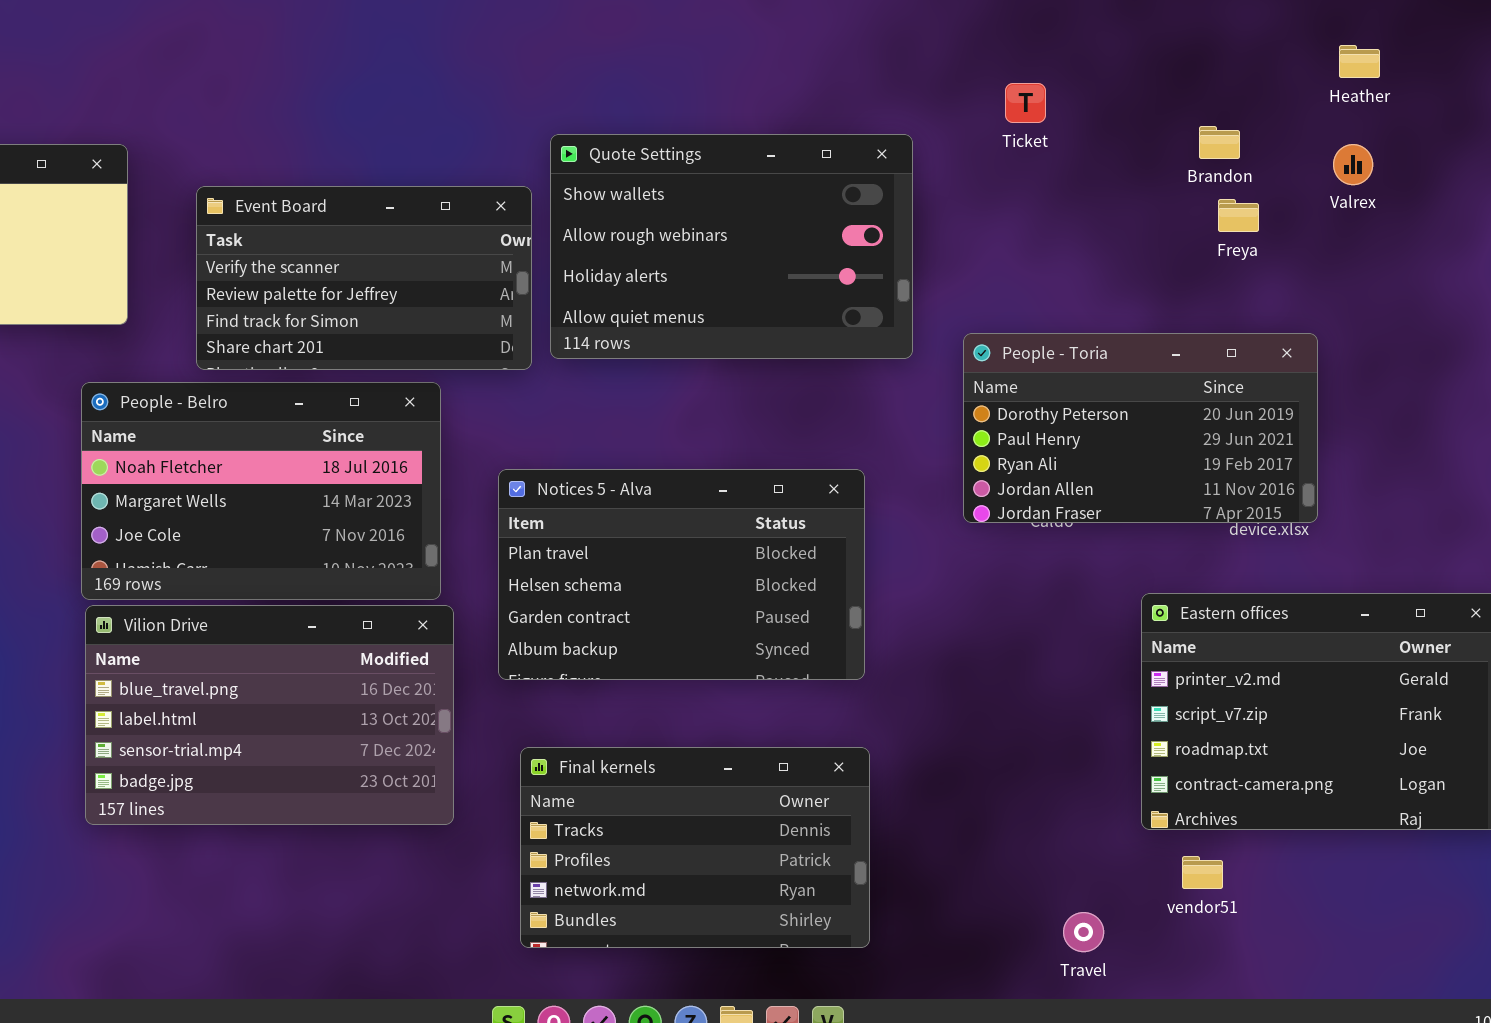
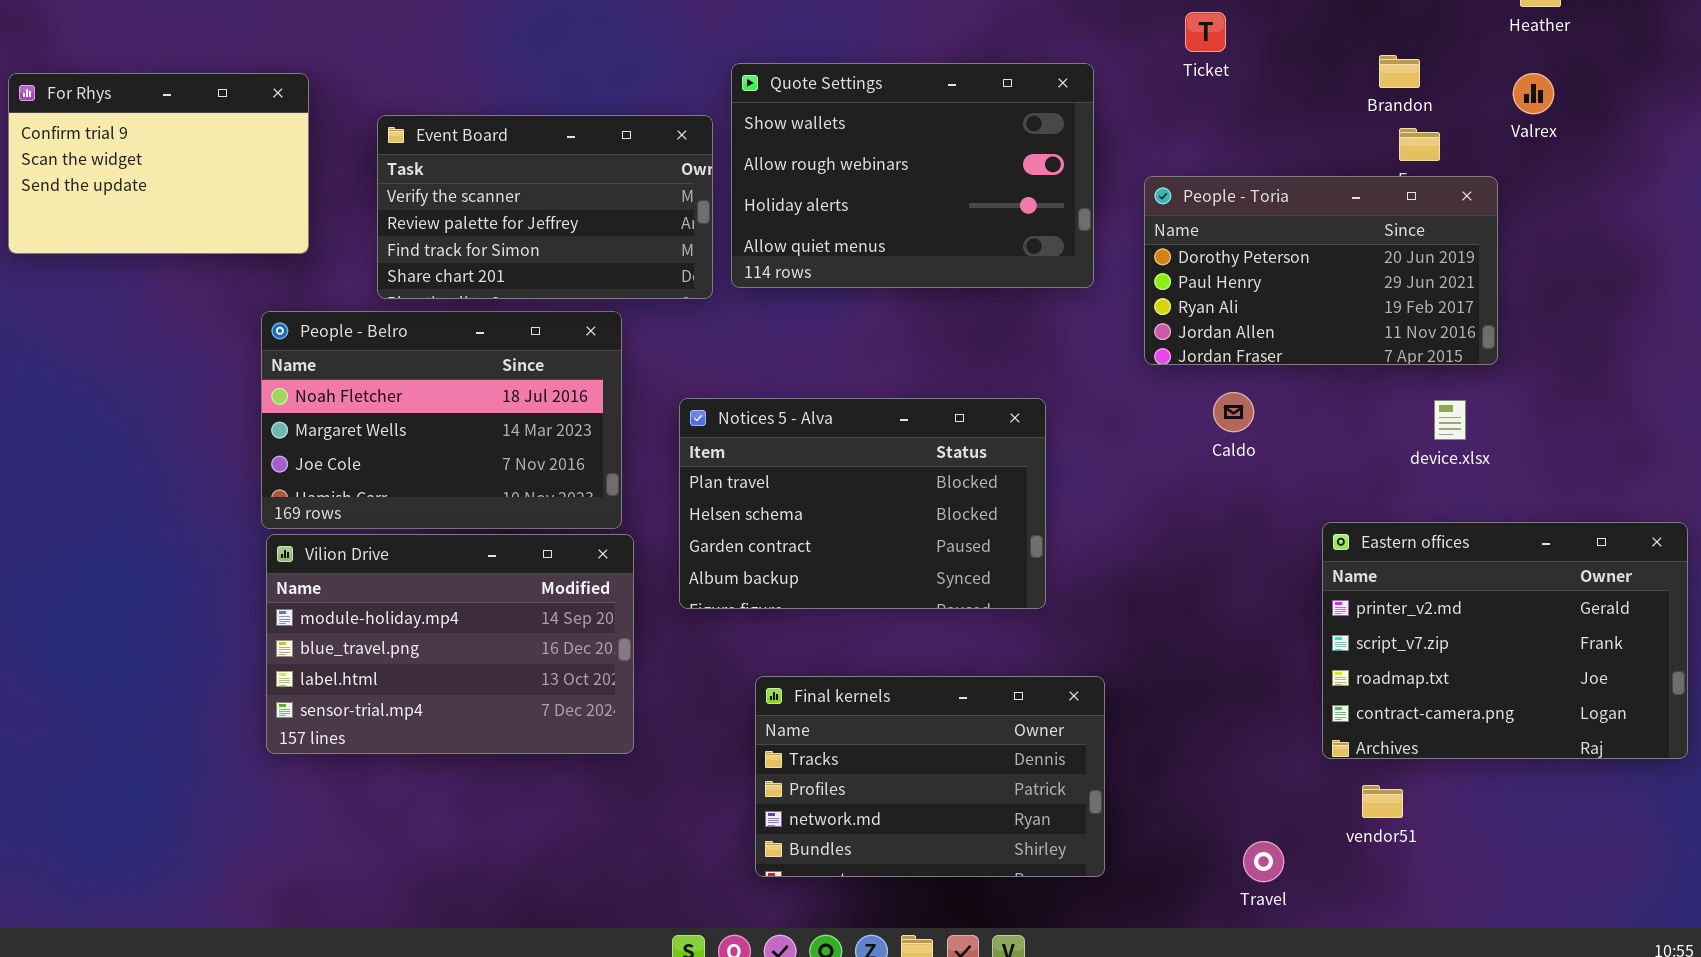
People - Toria: [963,333,1318,523] -> [1144,176,1498,365], moved
Vilion Drive: [85,605,454,825] -> [266,534,634,754], scrolled up 1 row
Final kernels: [520,747,870,948] -> [755,676,1105,877], moved

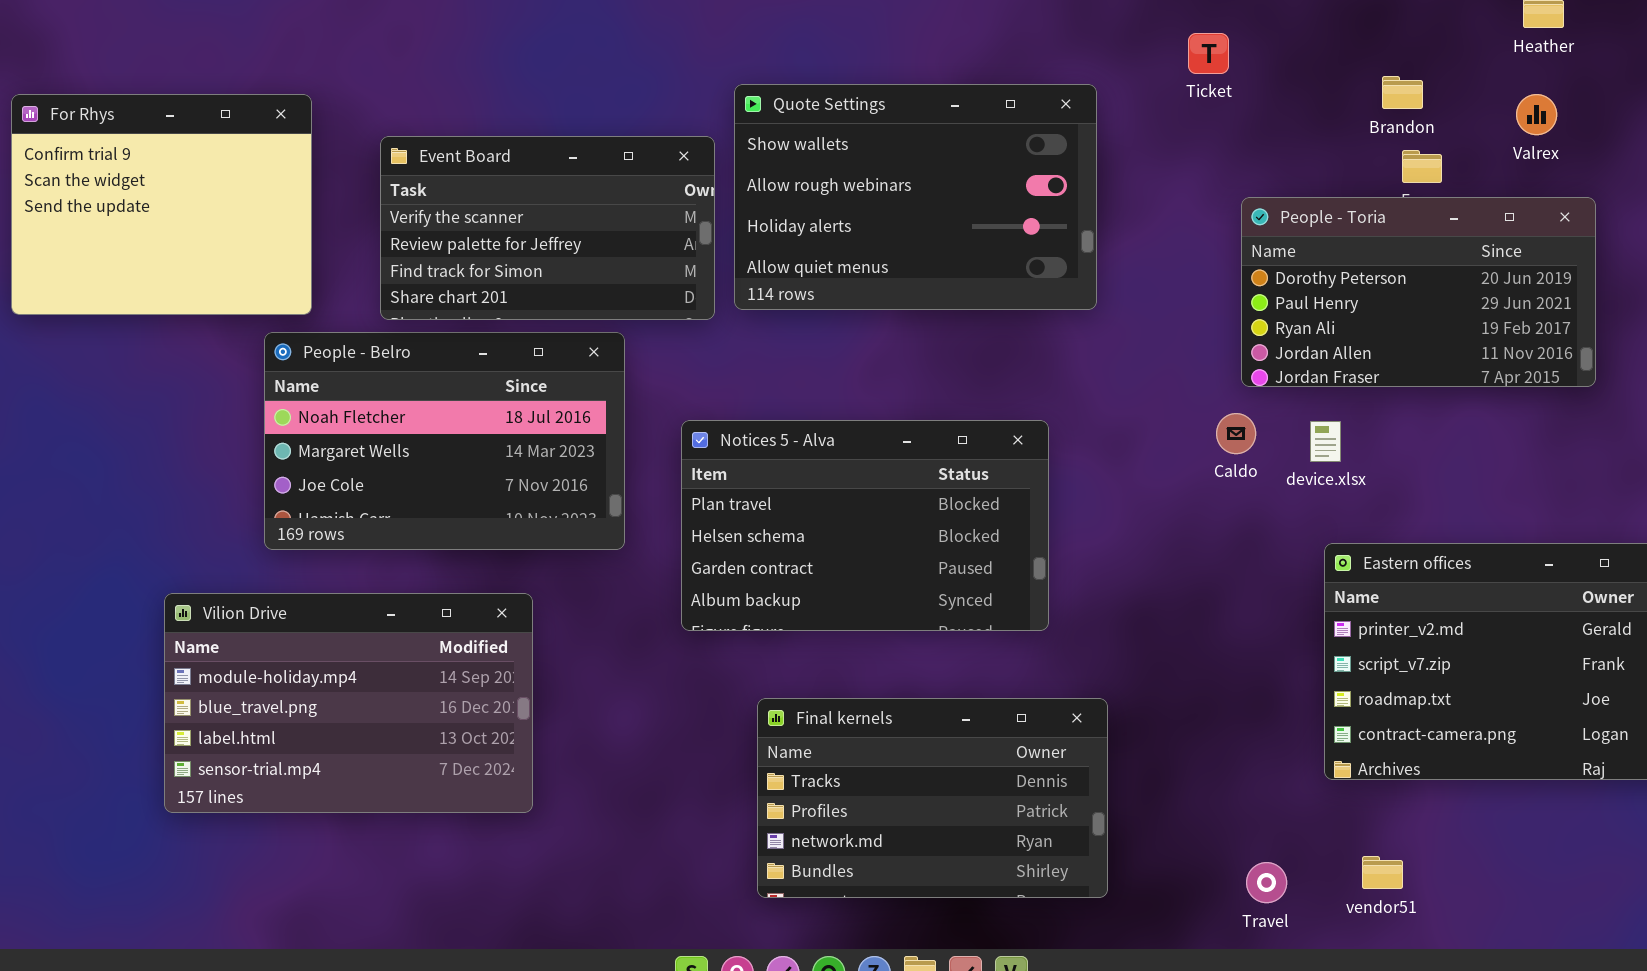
For Rhys: [8,73,309,254] -> [11,94,312,315], resized
People - Toria: [1144,176,1498,365] -> [1241,197,1596,387], moved
device.xlsx: [1434,400,1466,440] -> [1310,421,1341,462], moved
Vilion Drive: [266,534,634,754] -> [164,593,533,813], moved
vendor51: [1362,785,1403,818] -> [1362,856,1403,889], moved

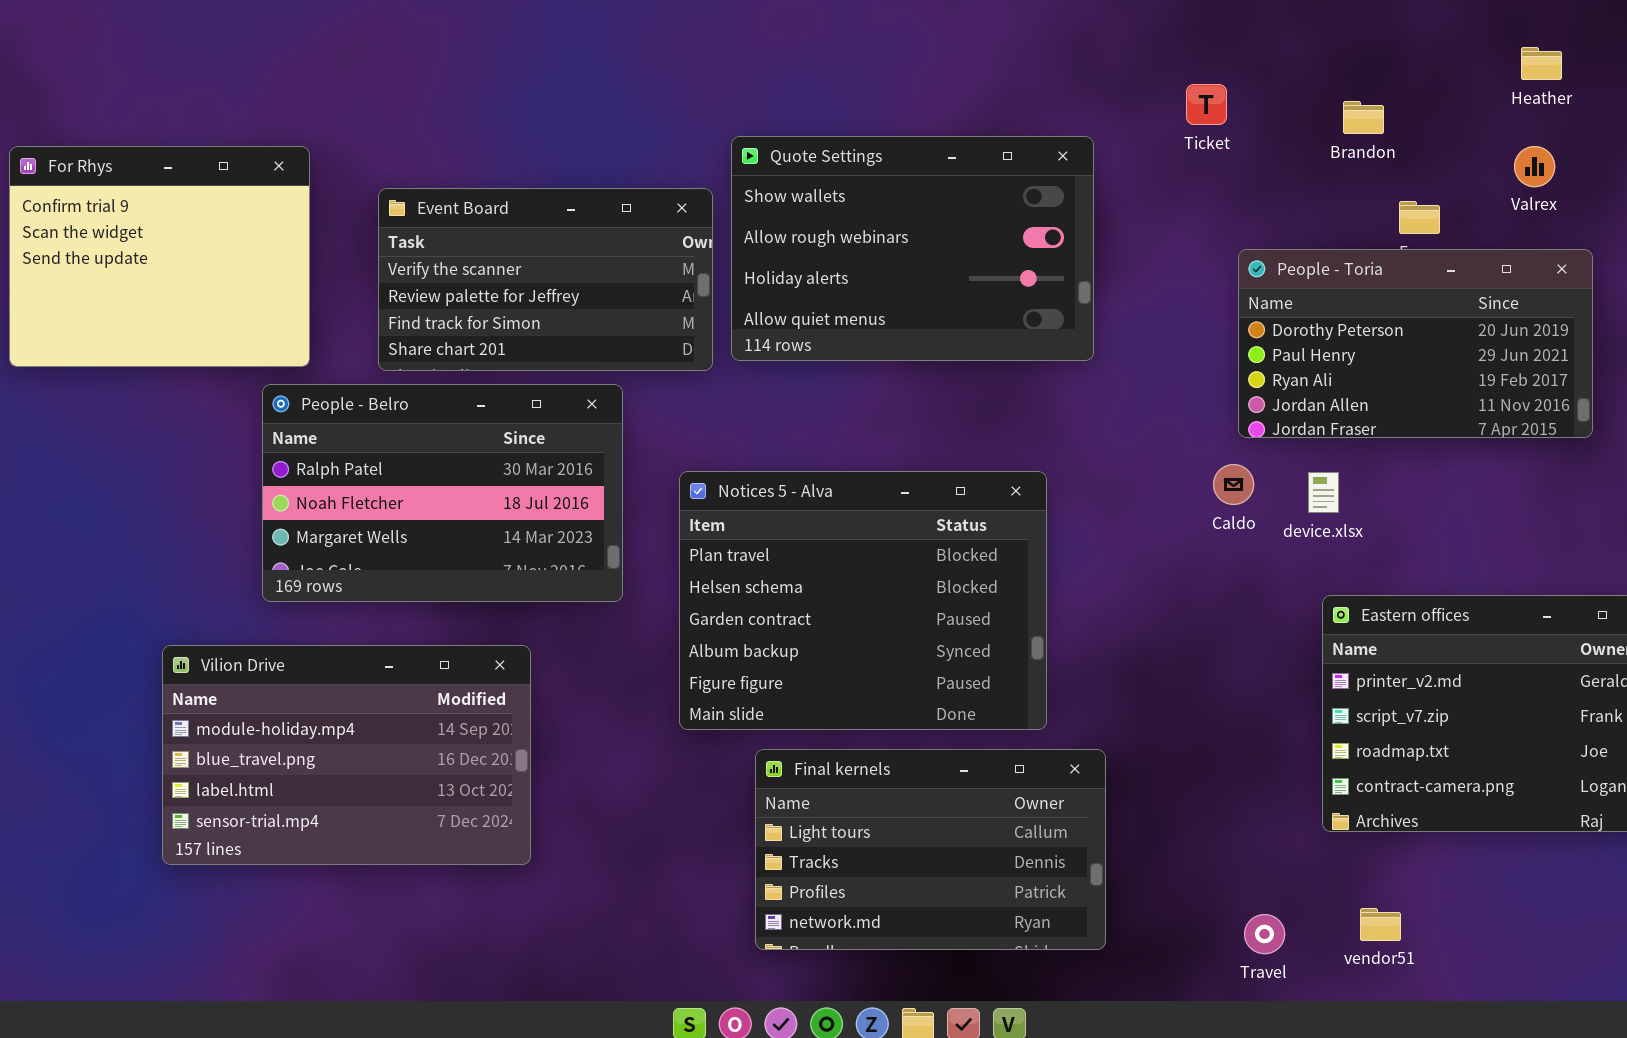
Brandon: [1382,76,1423,109] -> [1343,101,1384,134], moved
People - Belro: [264,332,625,550] -> [262,384,623,602], scrolled up 1 row
Notices 5 - Alva: [681,420,1049,631] -> [679,471,1047,730], resized
Final kernels: [757,698,1108,898] -> [755,749,1106,950], scrolled up 1 row

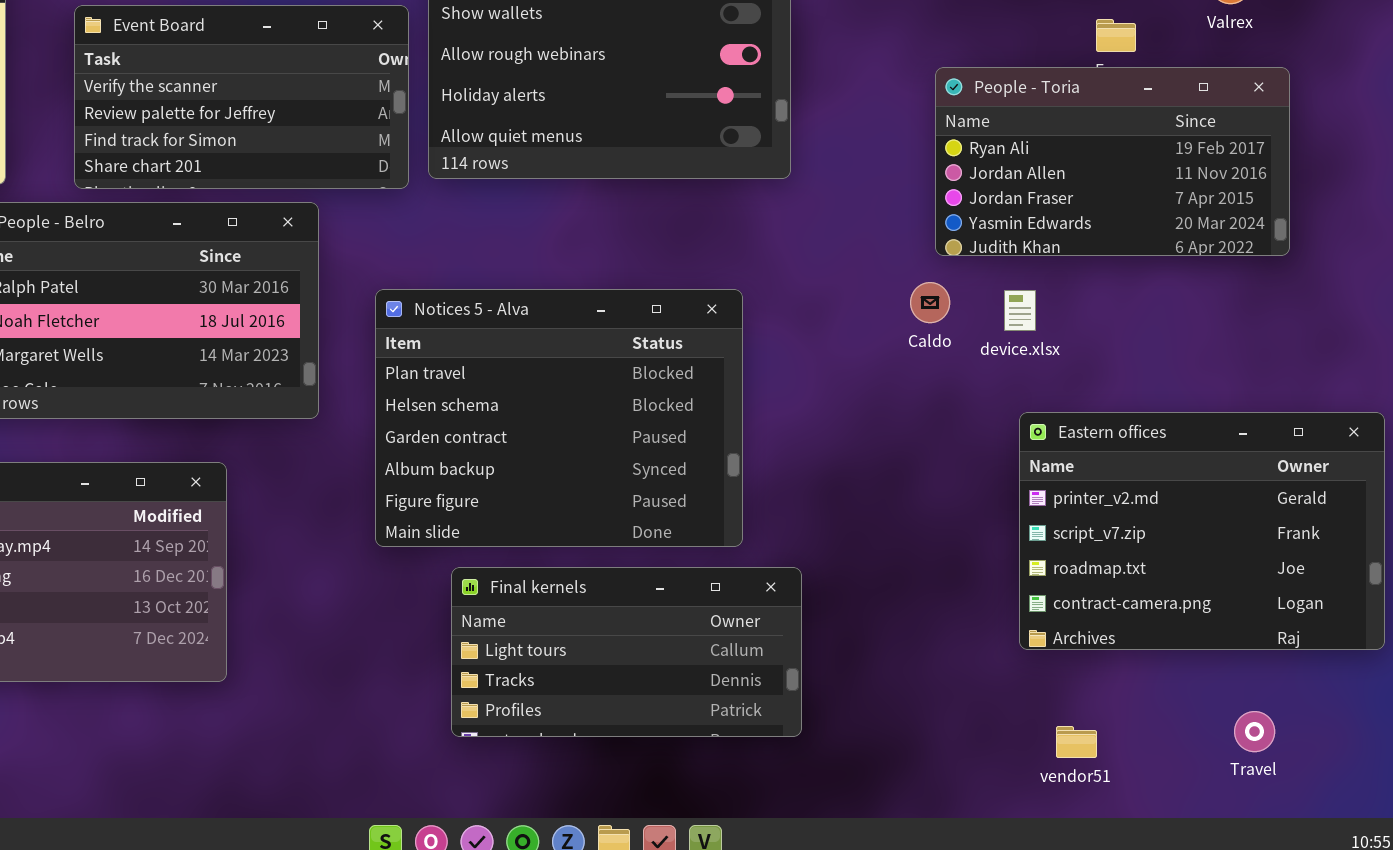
People - Toria: [1238,249,1593,438] -> [935,67,1290,256], scrolled down 2 rows
Final kernels: [755,749,1106,950] -> [451,567,802,737], resized
Travel: [1244,914,1285,954] -> [1234,711,1275,752], moved

